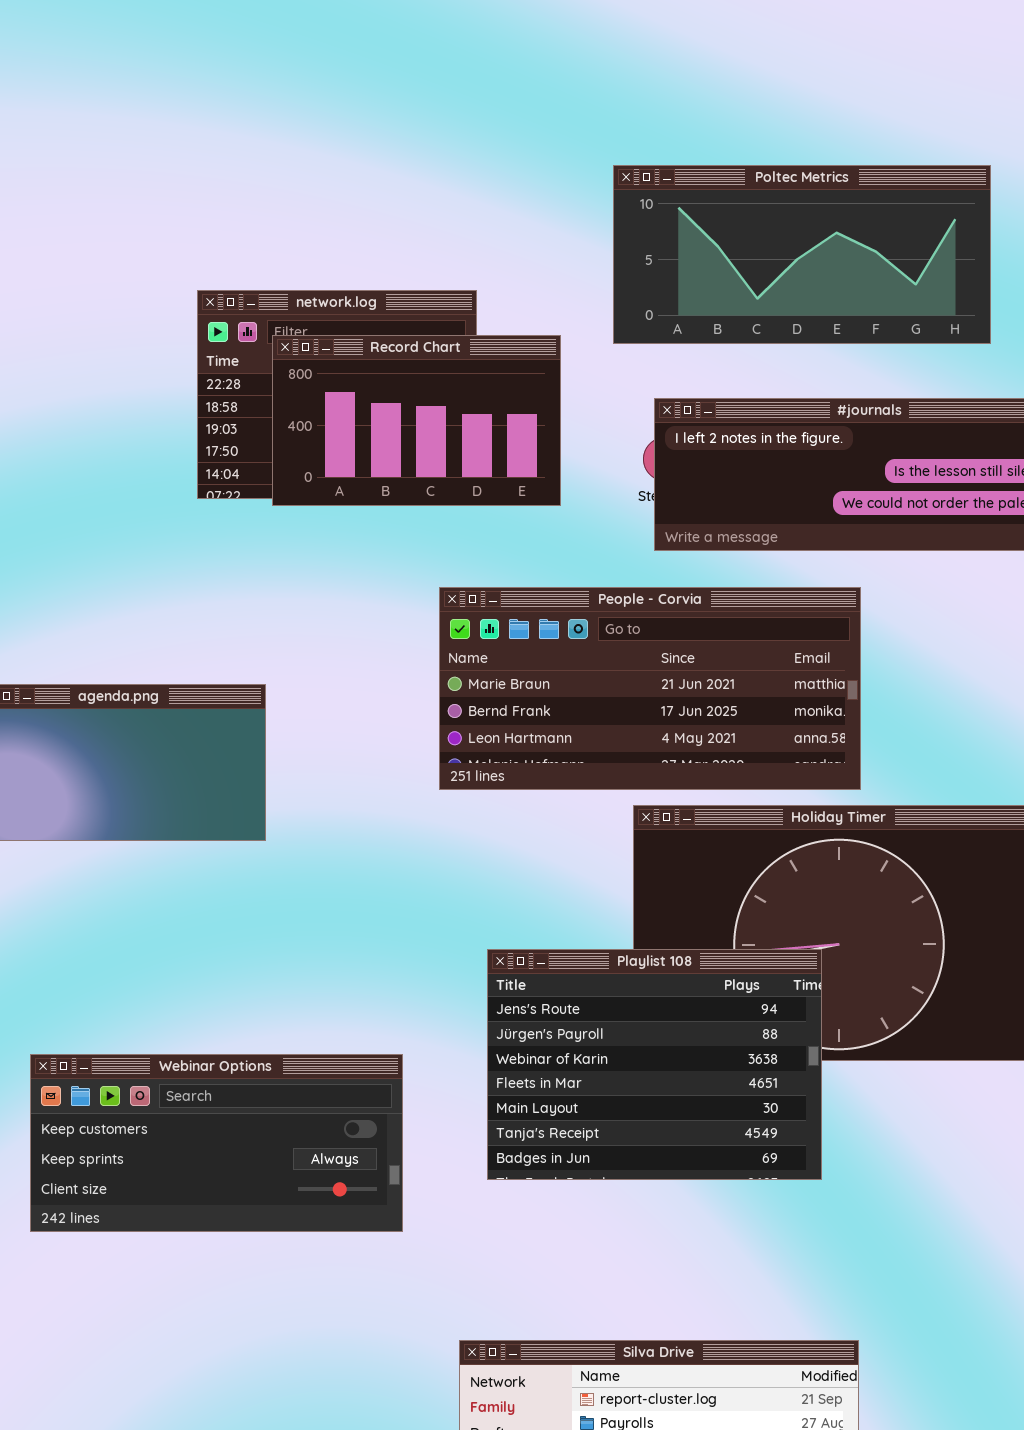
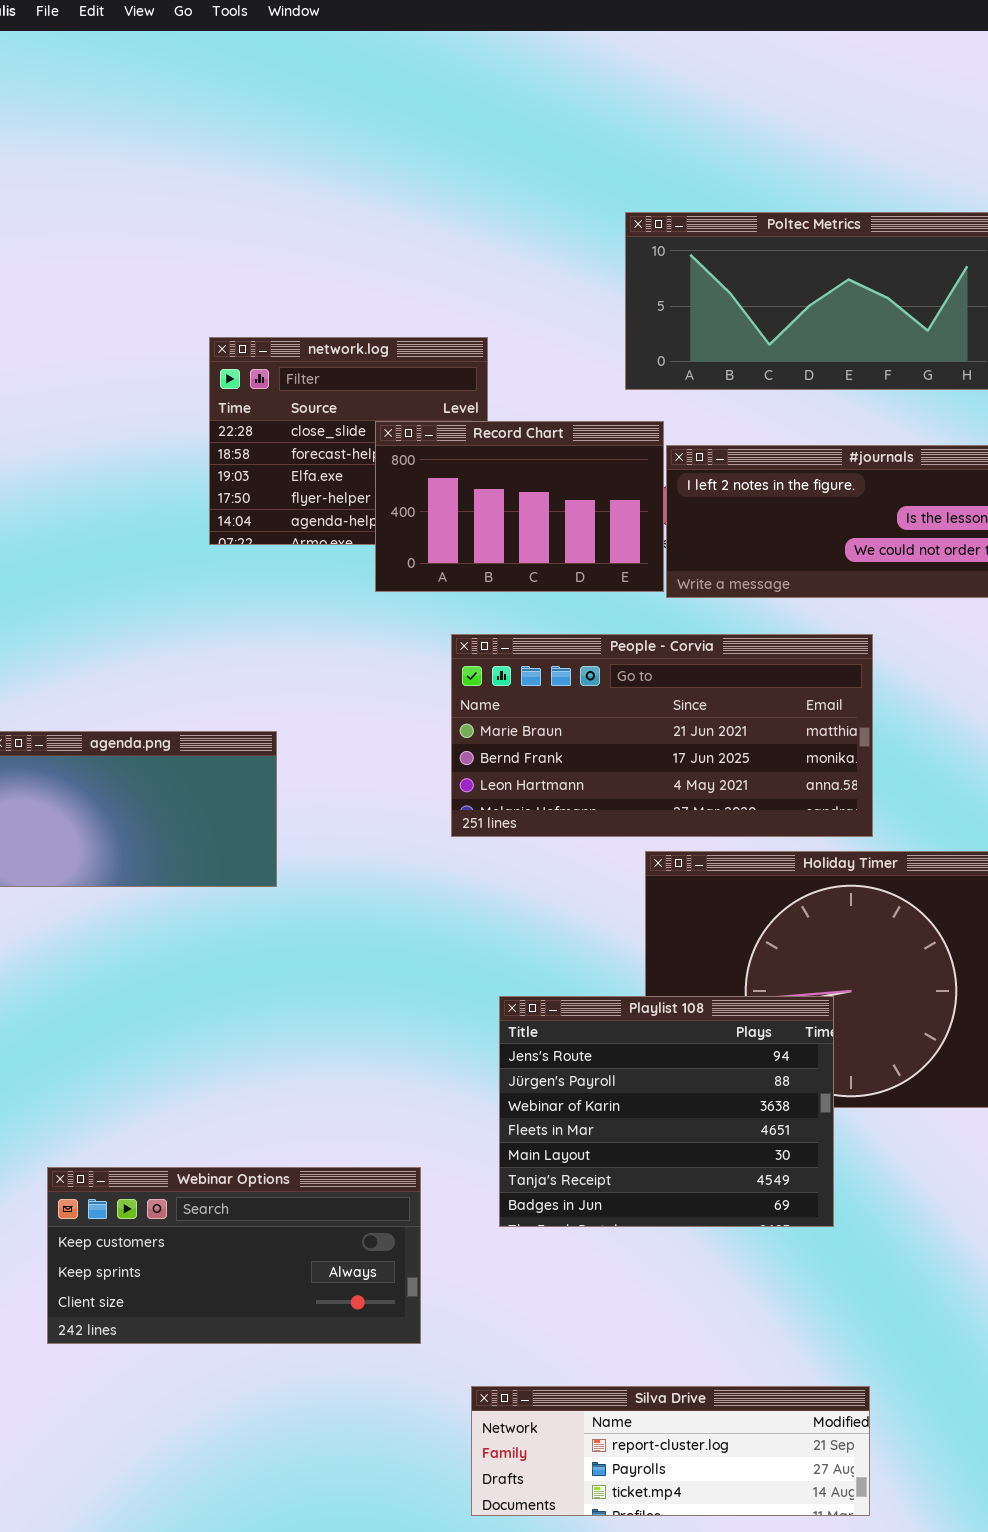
Record Chart: [272,335,561,506] -> [375,421,664,592], moved
Webinar Options: [30,1054,403,1232] -> [47,1167,421,1344], moved

